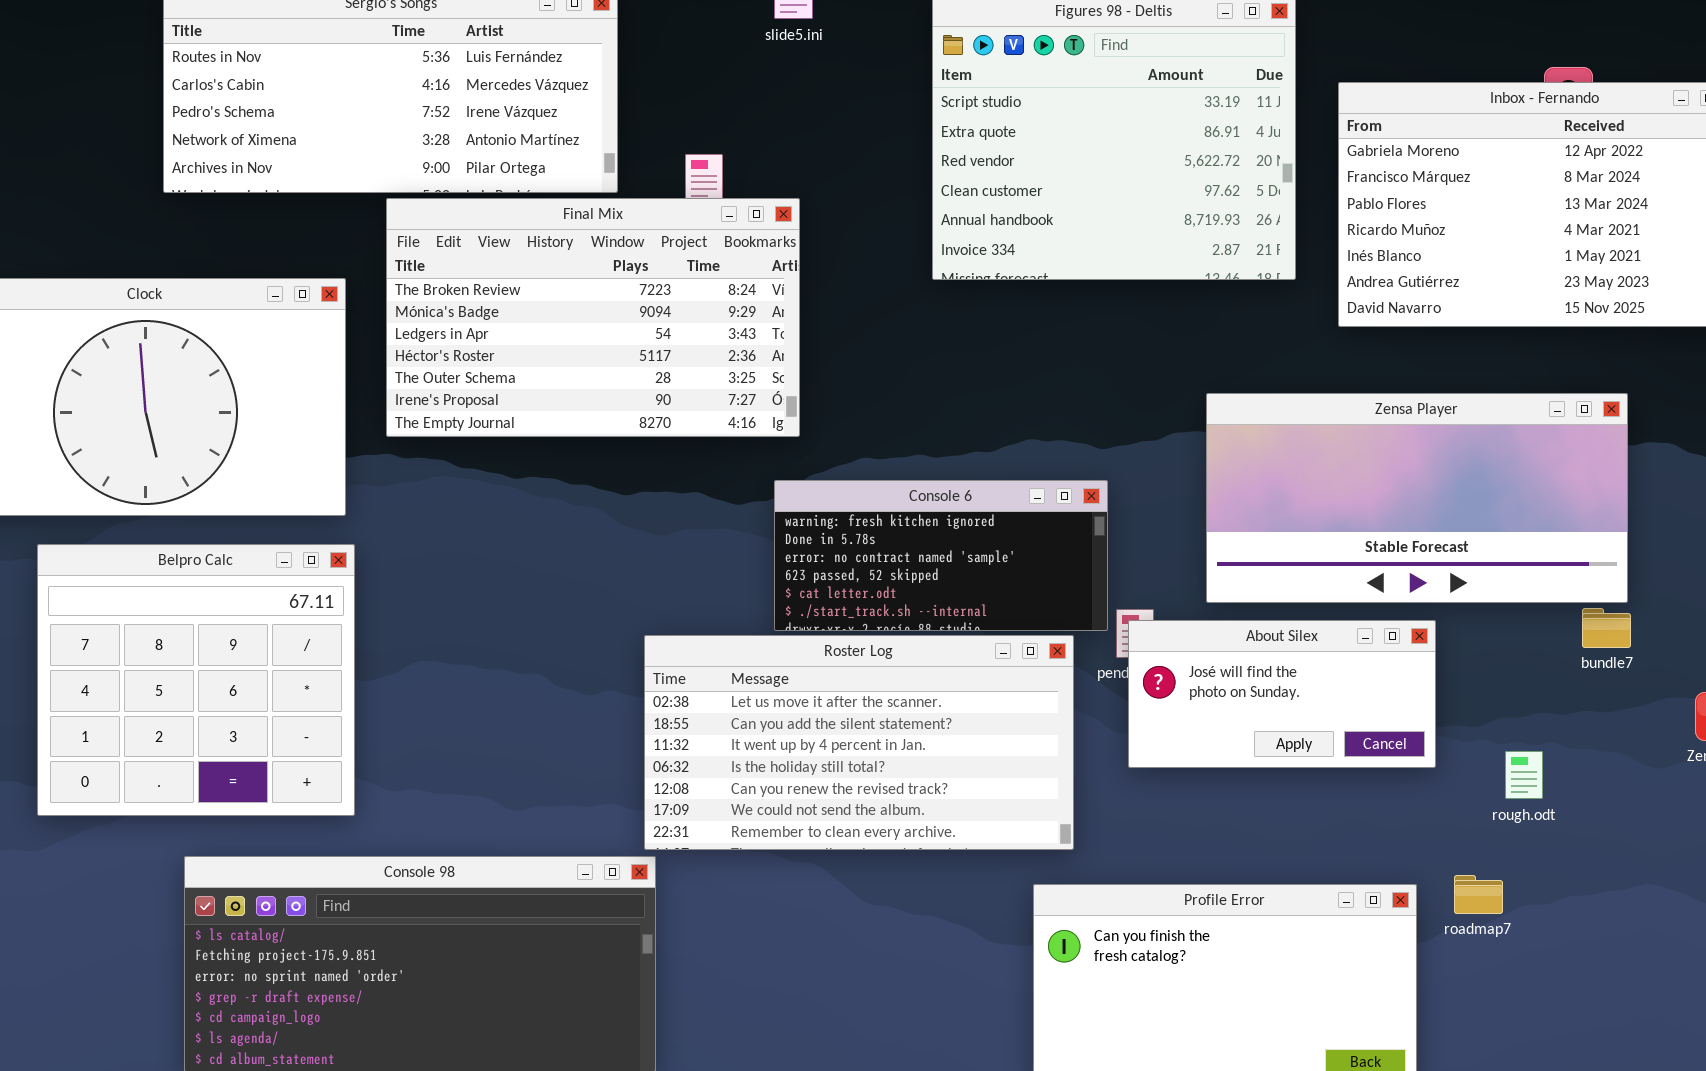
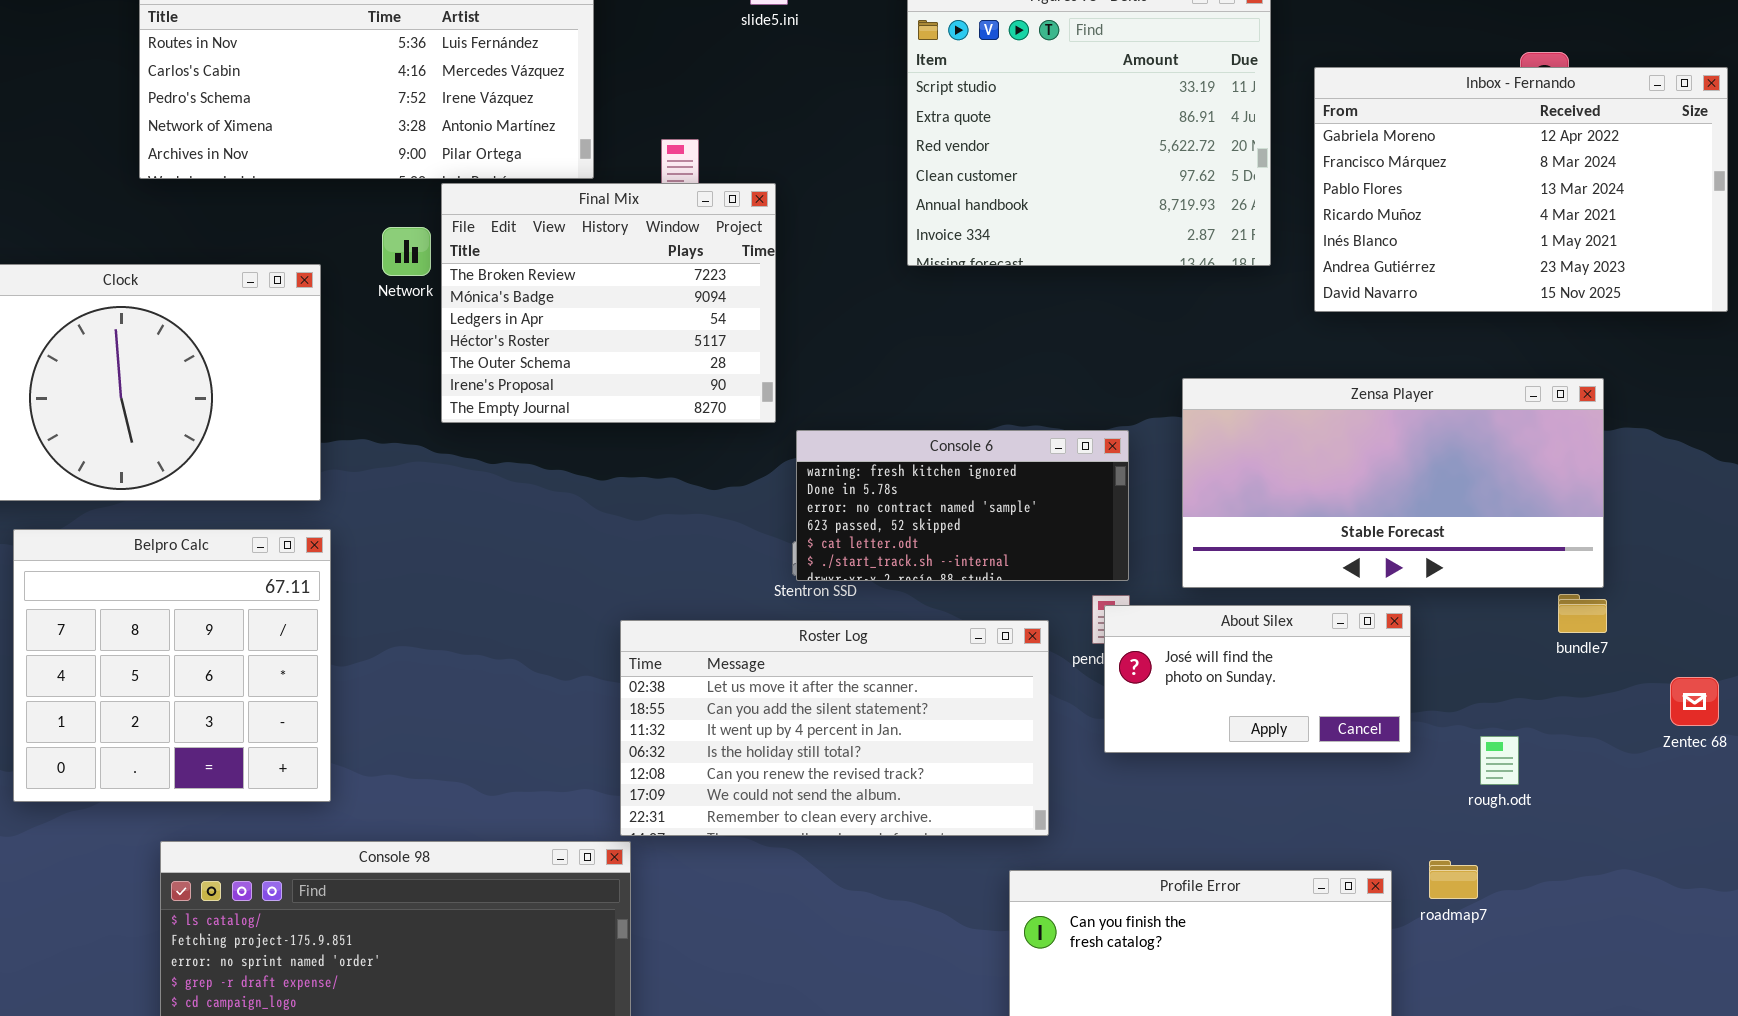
Final Mix: [386,198,800,437] -> [441,183,776,423], resized
Console 6: [774,480,1108,631] -> [796,430,1129,581], moved

